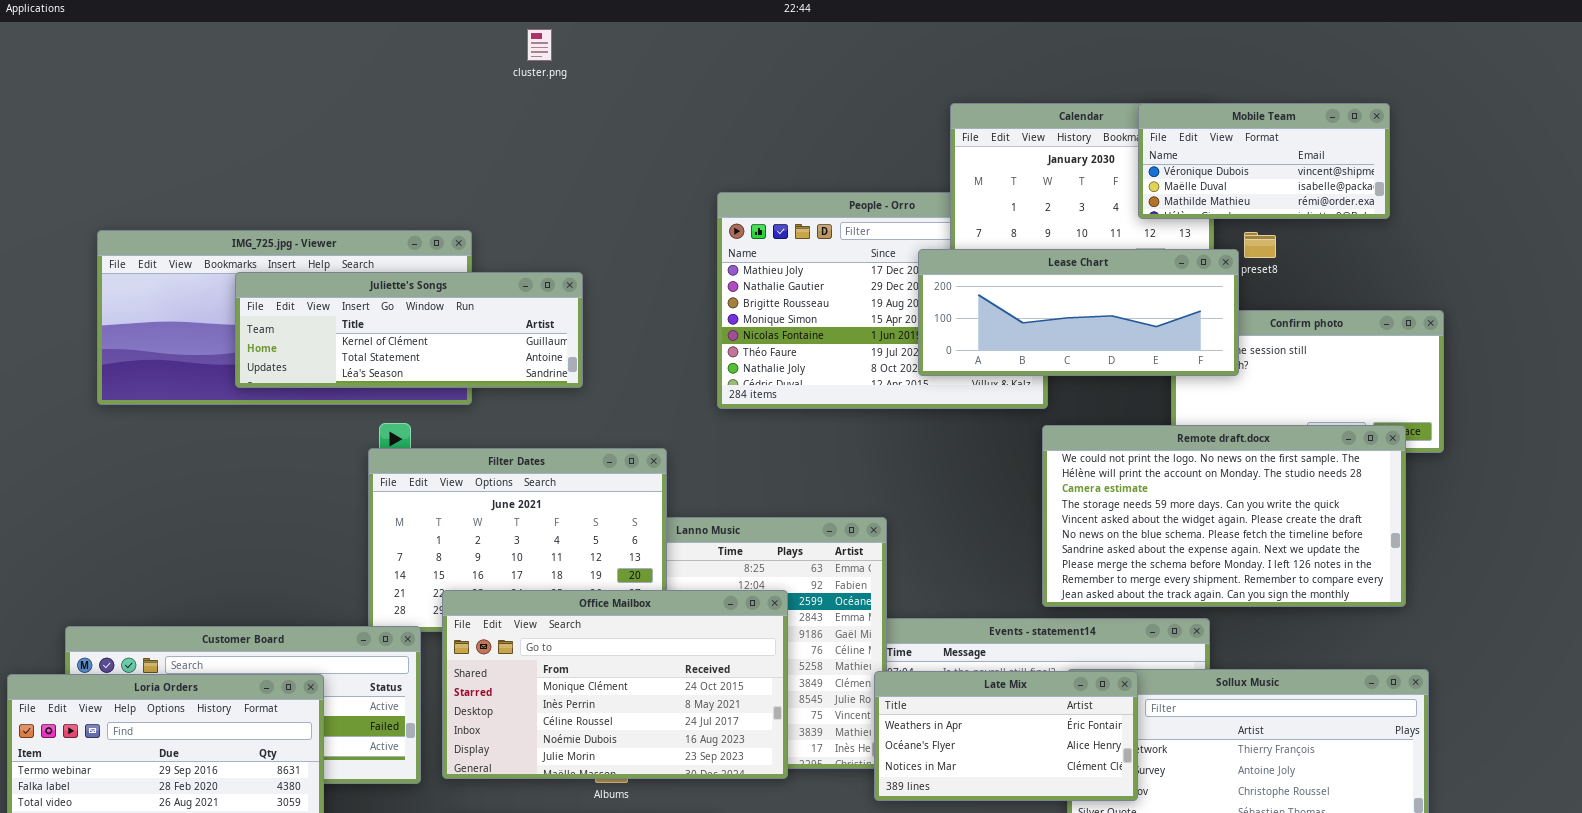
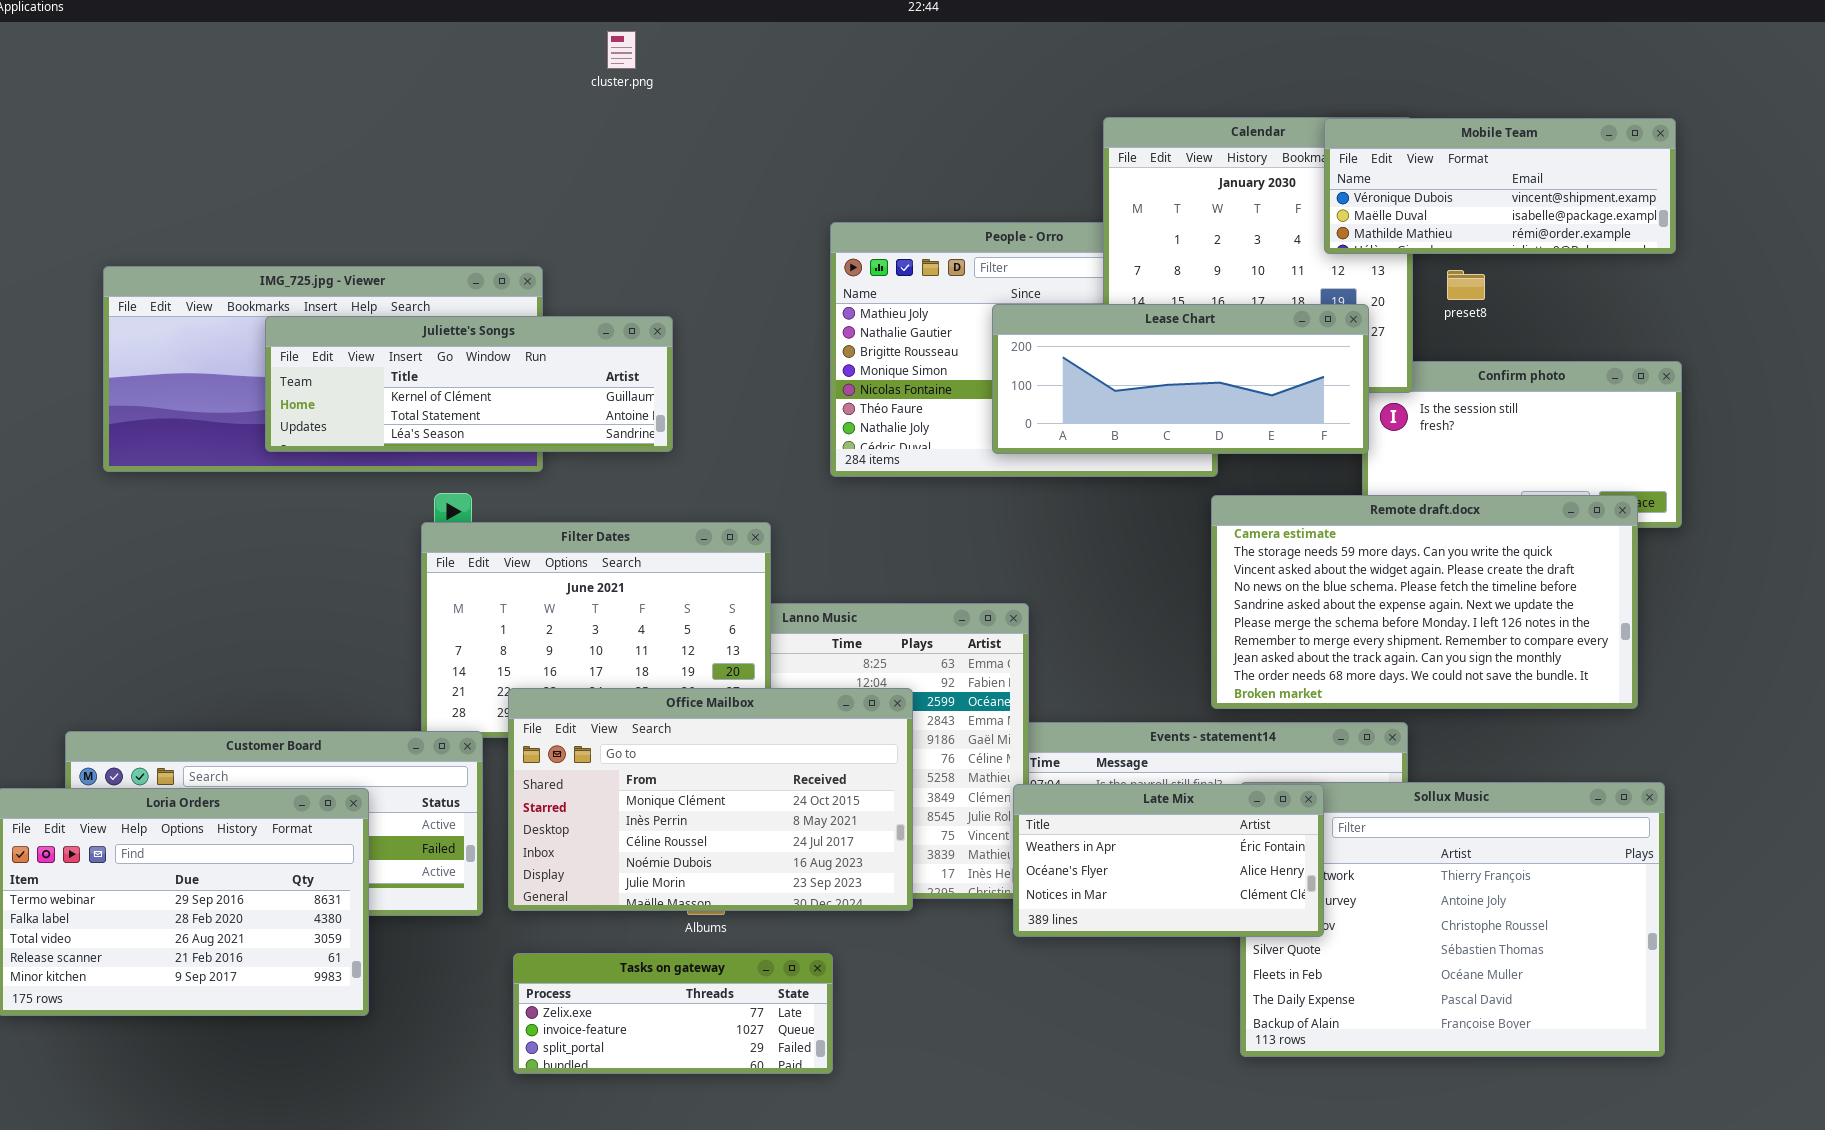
Mobile Team: [1138,103,1390,219] -> [1324,118,1676,254], resized
Lease Chart: [918,249,1239,376] -> [992,304,1369,454], moved
Remote draft.docx: [1042,425,1406,607] -> [1211,495,1638,709], scrolled down 2 rows

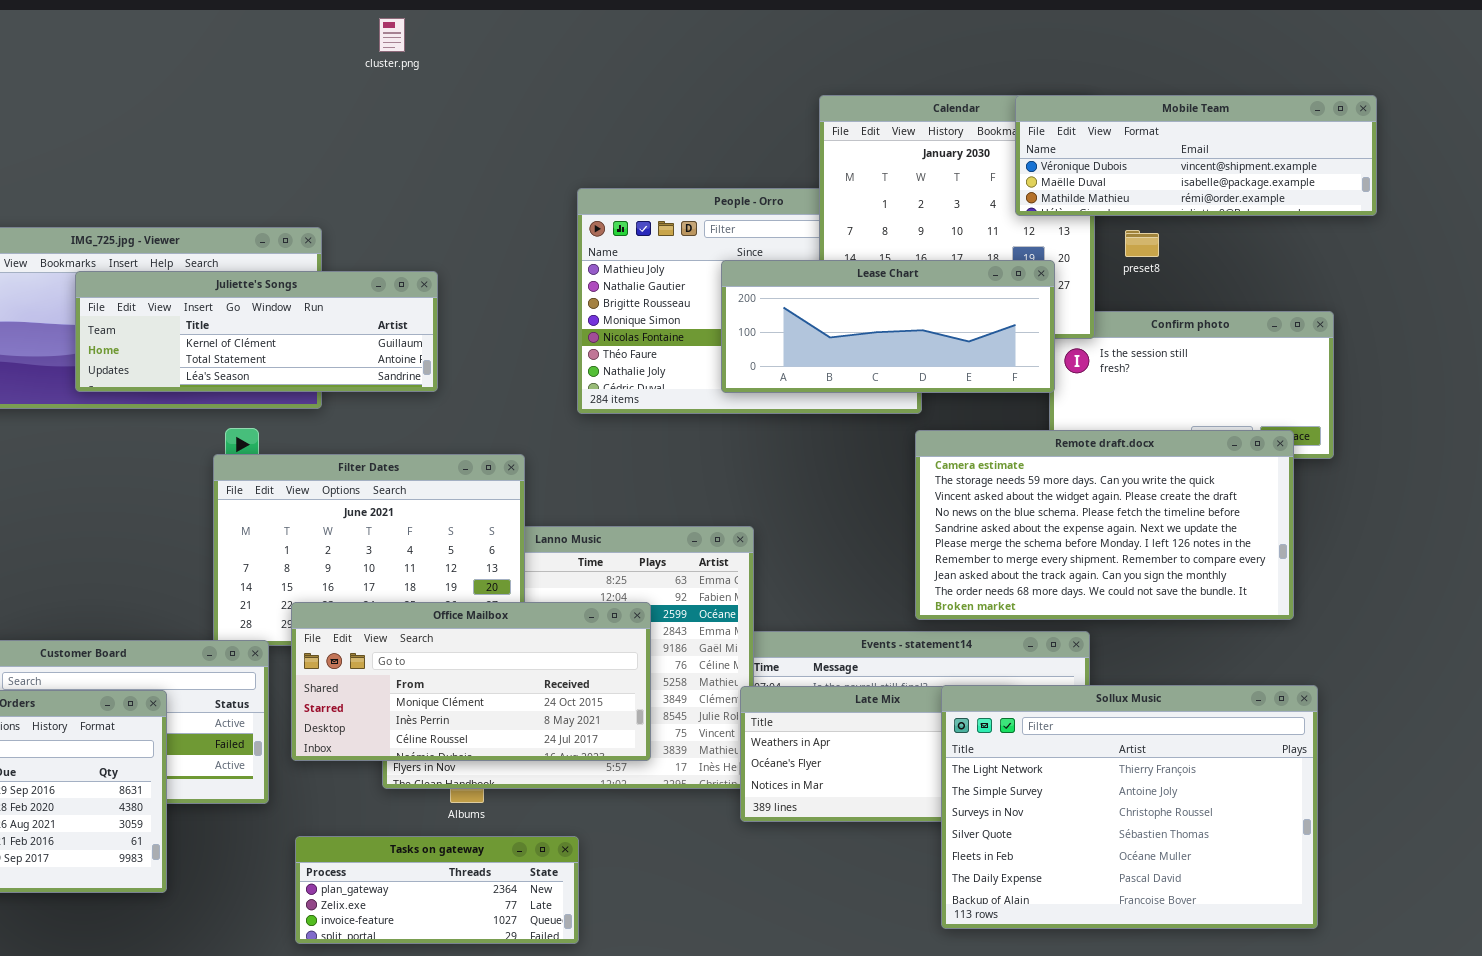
Mobile Team: [1324,118,1676,254] -> [1015,95,1377,216], resized
Office Mailbox: [508,688,913,911] -> [291,602,651,761], resized
Sollux Music: [1240,782,1665,1057] -> [941,685,1318,929], raised
Tasks on gateway: [513,953,833,1074] -> [295,836,579,944], scrolled up 1 row

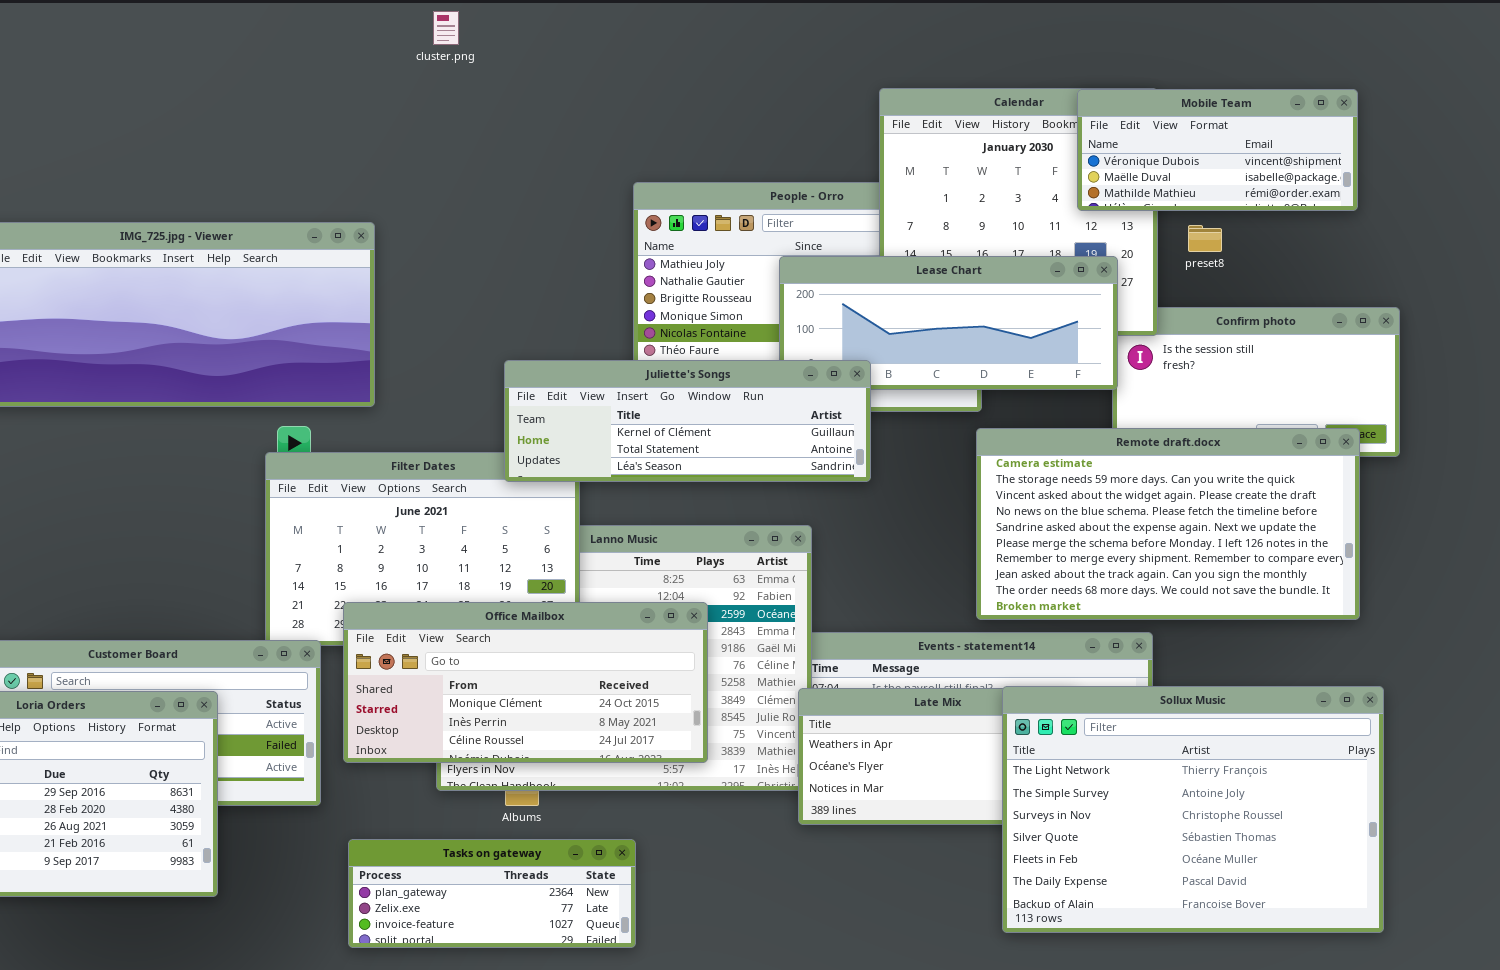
Mobile Team: [1015,95,1377,216] -> [1077,89,1358,211], resized
Juliette's Songs: [75,271,438,392] -> [504,360,871,482], moved

